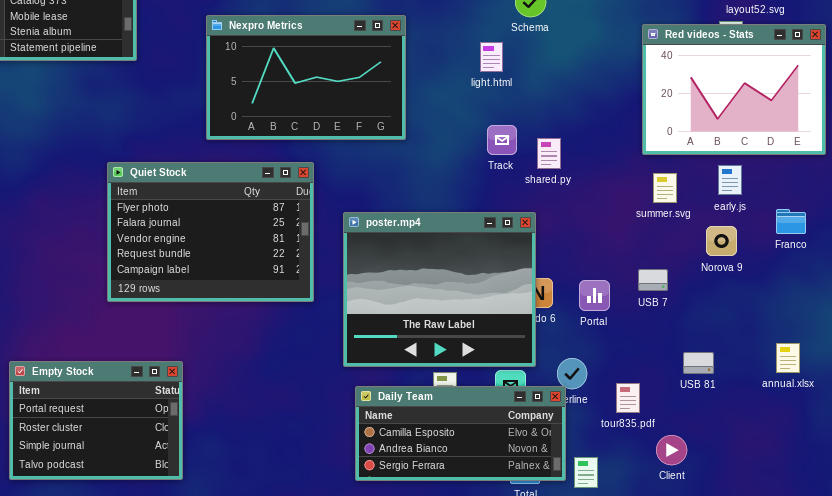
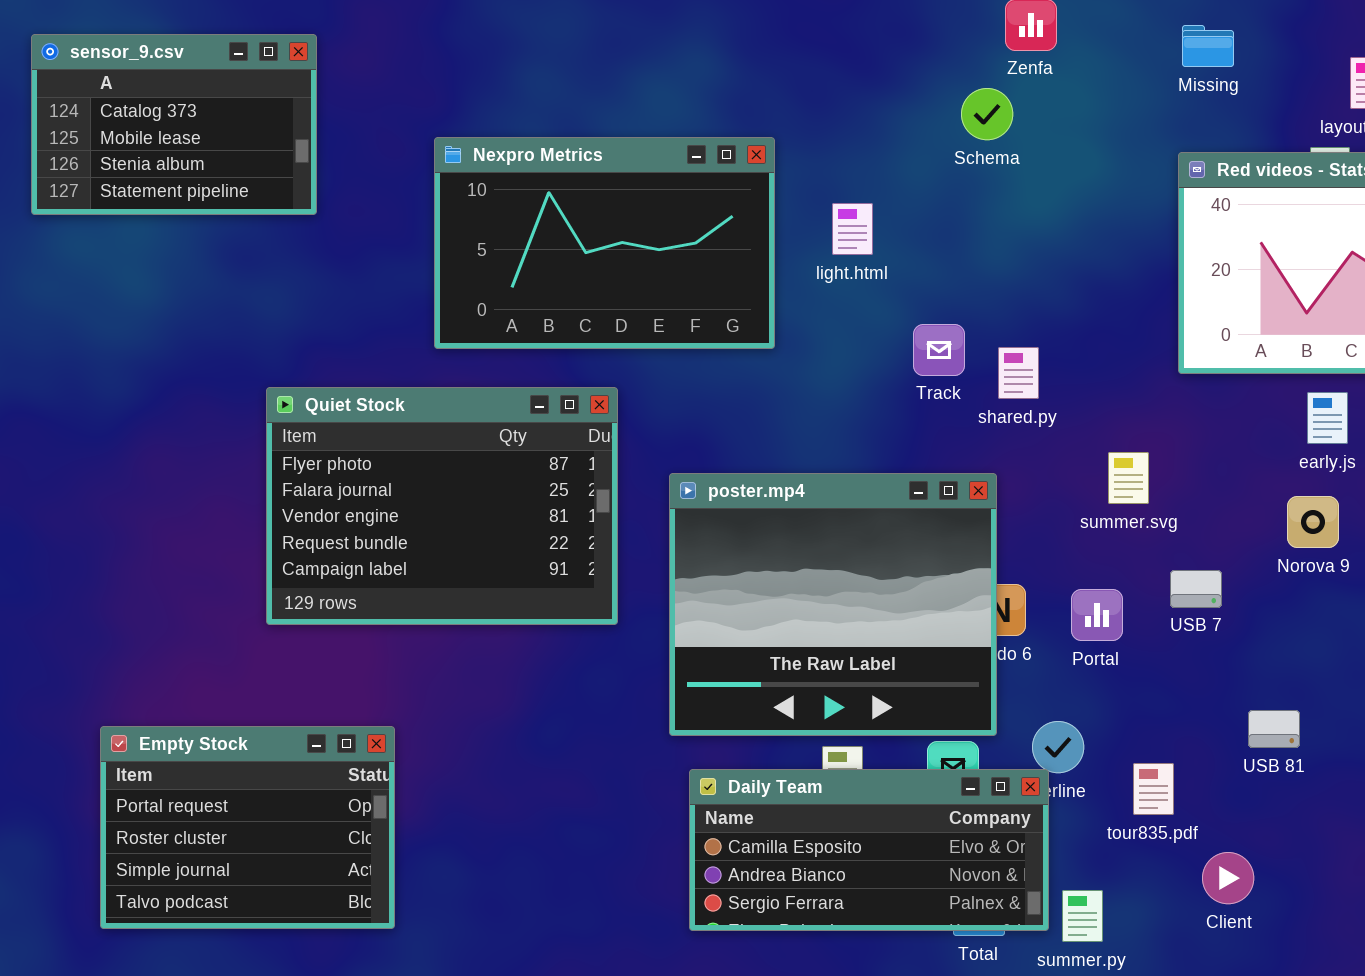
light.html: [480,42,503,72] -> [832,203,873,255], moved
summer.svg: [653,173,677,203] -> [1108,452,1149,504], moved

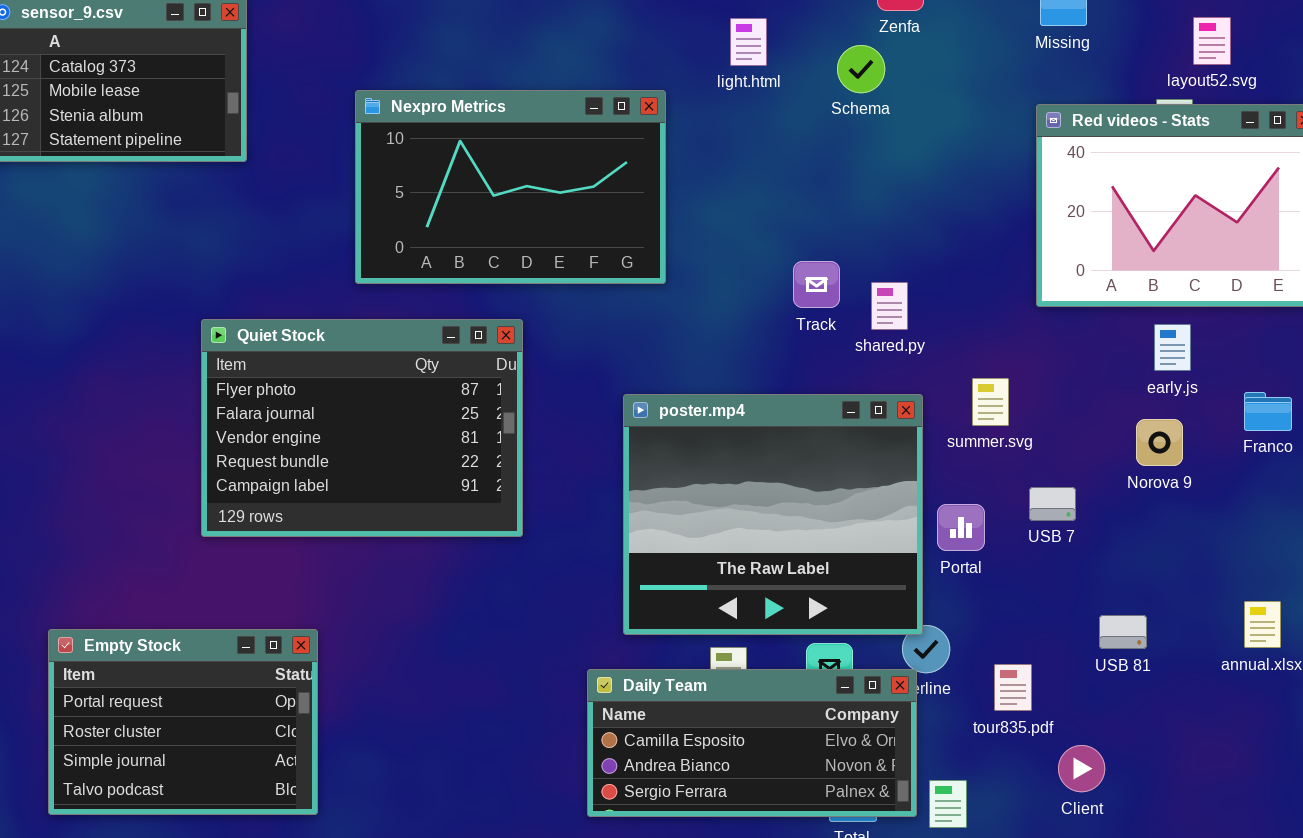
light.html: [832,203,873,255] -> [730,18,767,66], moved
poster.mp4: [669,473,997,736] -> [623,394,923,635], moved

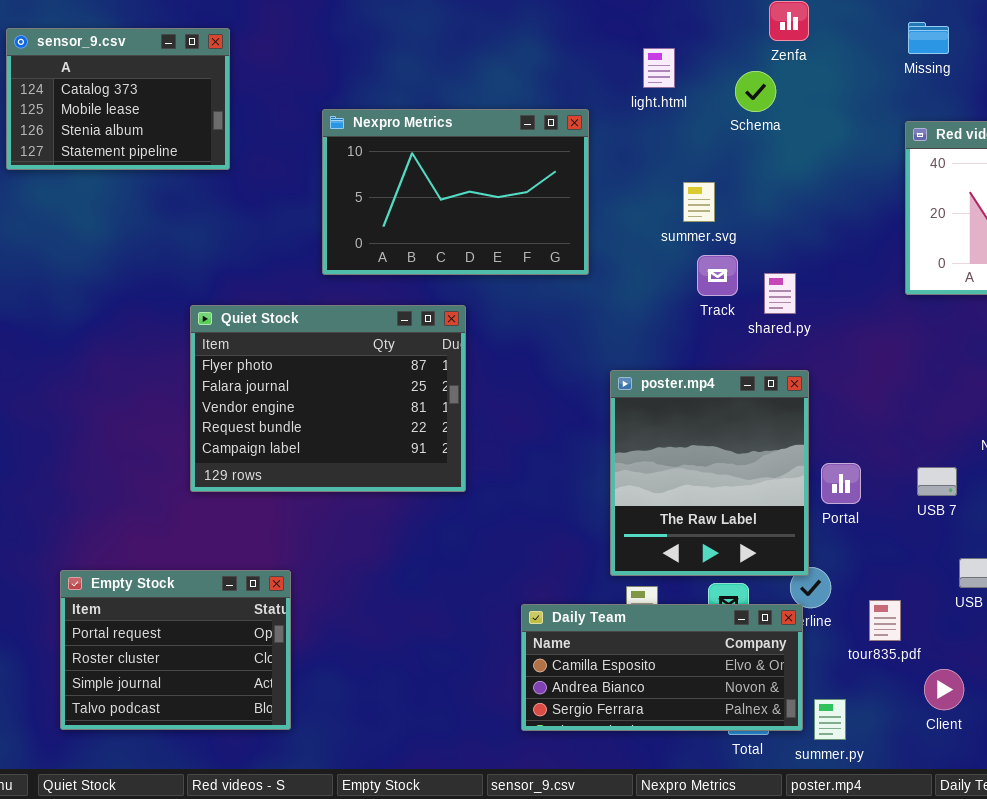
summer.svg: [972,378,1009,426] -> [683,182,715,222], moved
poster.mp4: [623,394,923,635] -> [610,370,809,576], resized
USB 7: [1029,487,1076,521] -> [917,467,957,496], moved

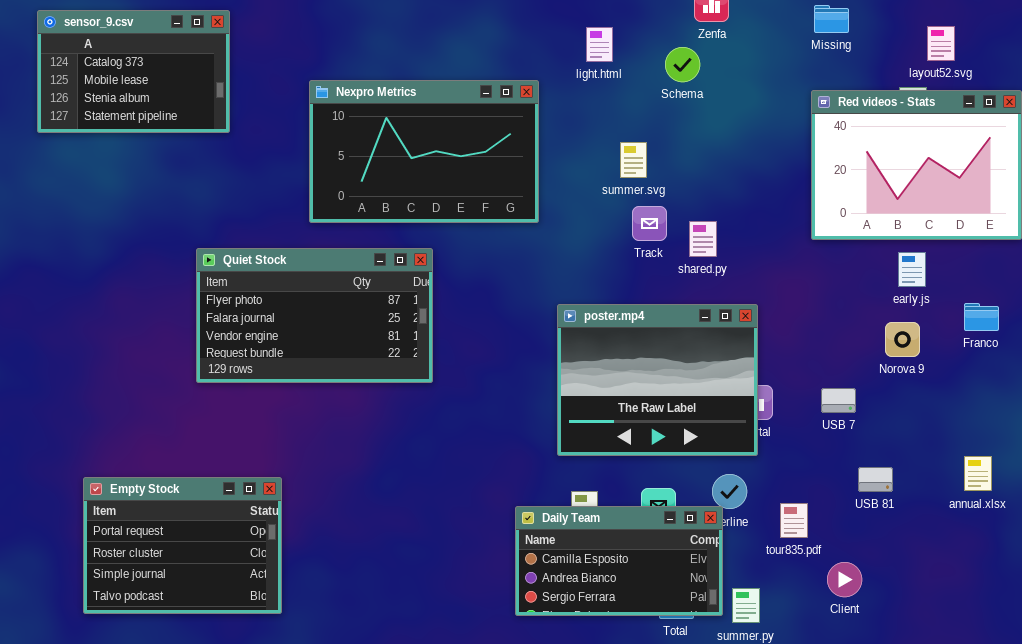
Quiet Stock: [190,305,466,492] -> [196,248,433,383], resized
poster.mp4: [610,370,809,576] -> [557,304,758,456], resized
Daily Team: [521,604,803,731] -> [515,506,723,616], resized

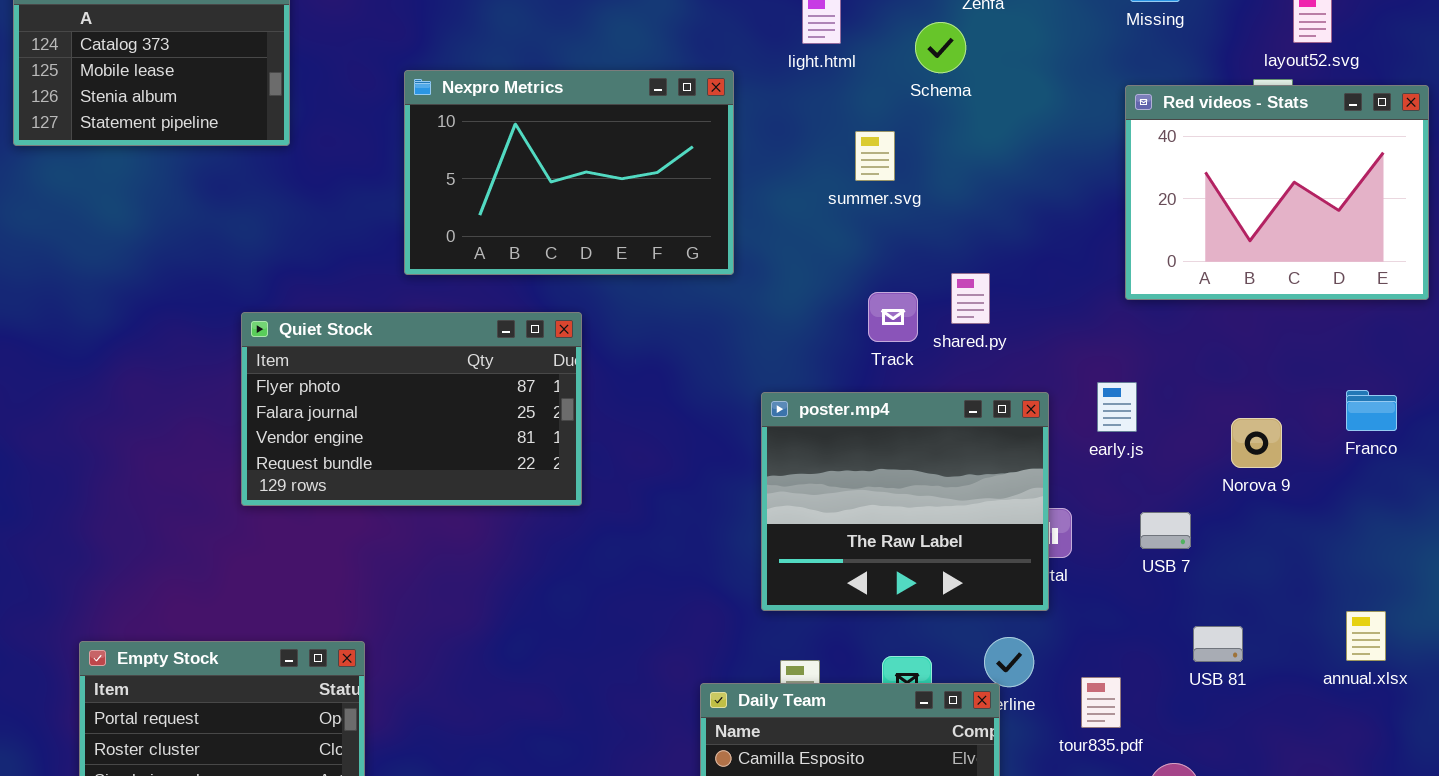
summer.svg: [620,142,647,178] -> [855,131,895,181], moved
Track: [632,206,667,241] -> [868,292,918,342], moved
early.js: [898,252,926,287] -> [1097,382,1137,432], moved

